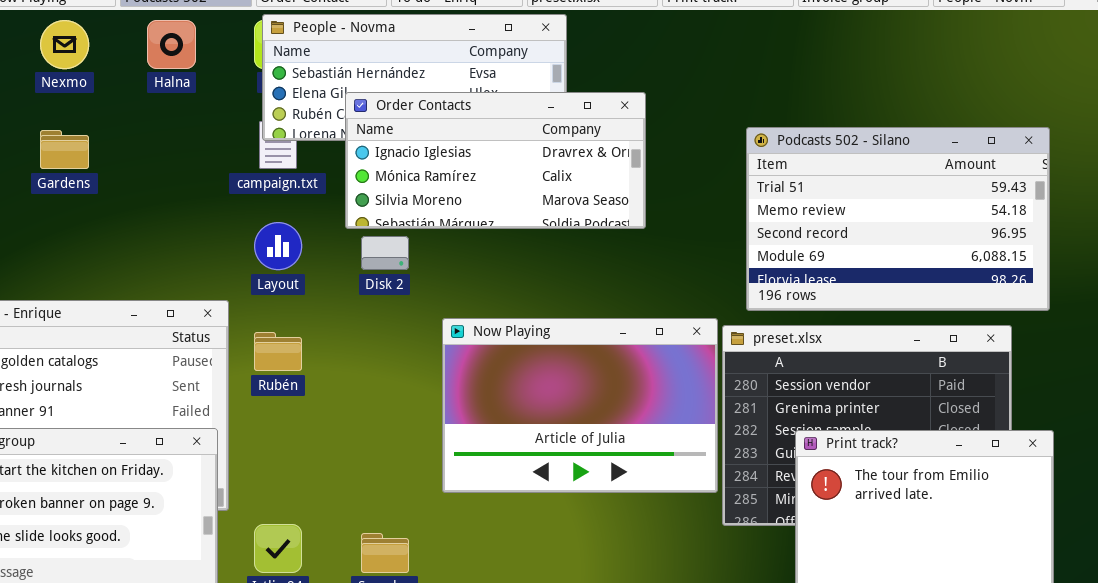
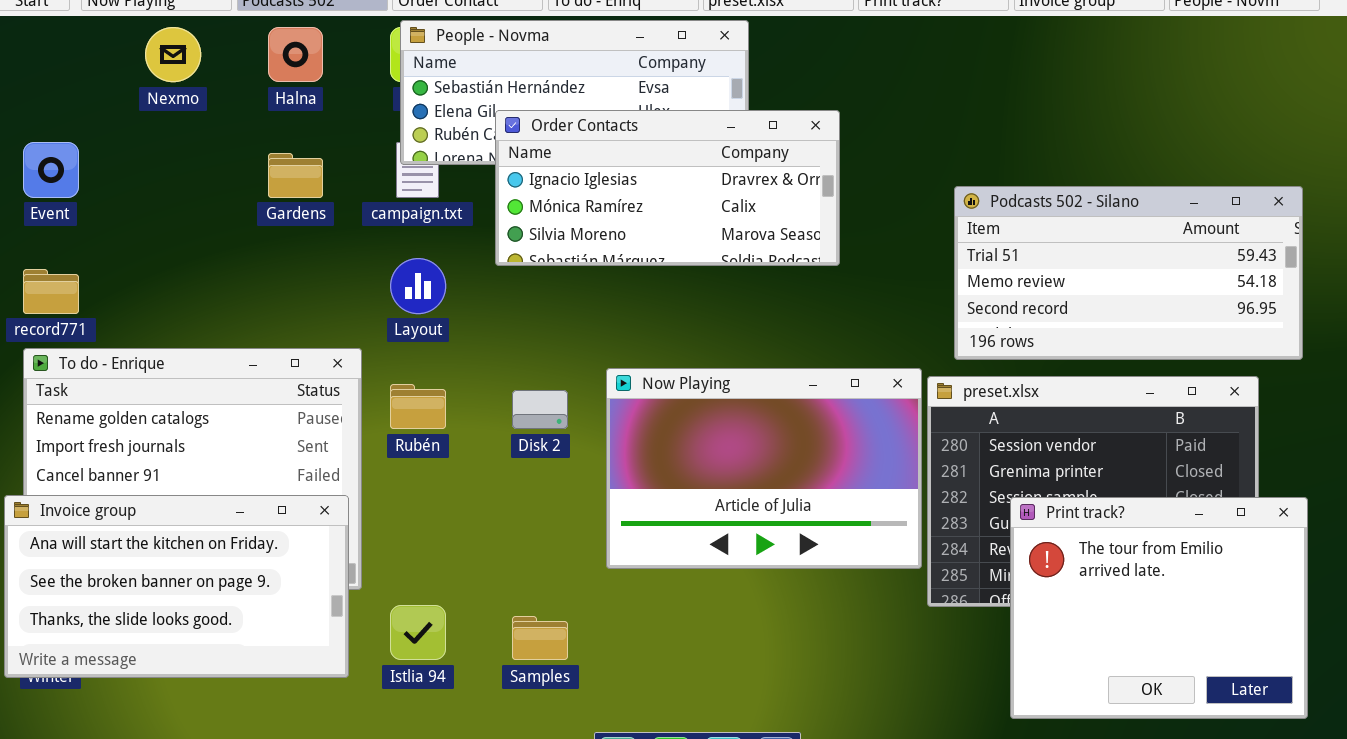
Podcasts 502 - Silano: [746,127,1050,311] -> [954,186,1303,360], resized
Gardens: [40,130,89,169] -> [268,153,323,198], moved
Disk 2: [361,236,409,270] -> [512,390,568,429], moved

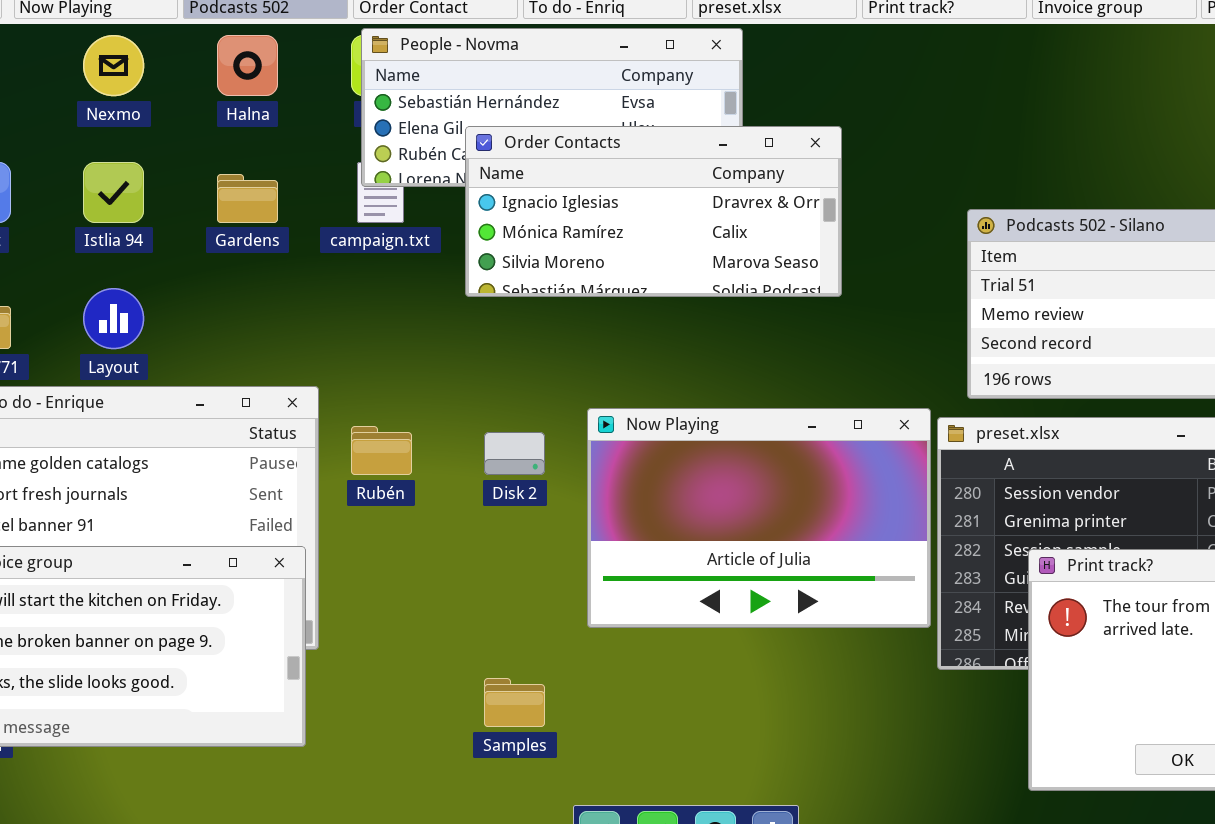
Layout: [390,258,446,314] -> [83,288,144,349], moved
Istlia 94: [390,605,446,660] -> [83,162,144,223], moved

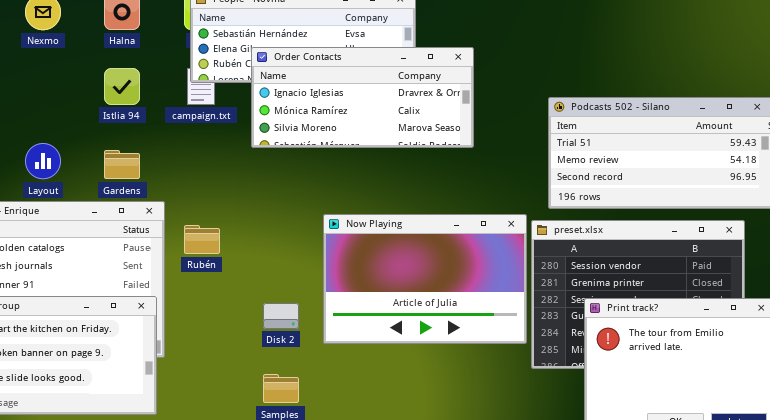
Istlia 94: [83,162,144,223] -> [104,68,140,105], moved
Gardens: [217,174,278,223] -> [104,150,140,179], moved
Disk 2: [484,432,545,475] -> [263,303,299,329], moved

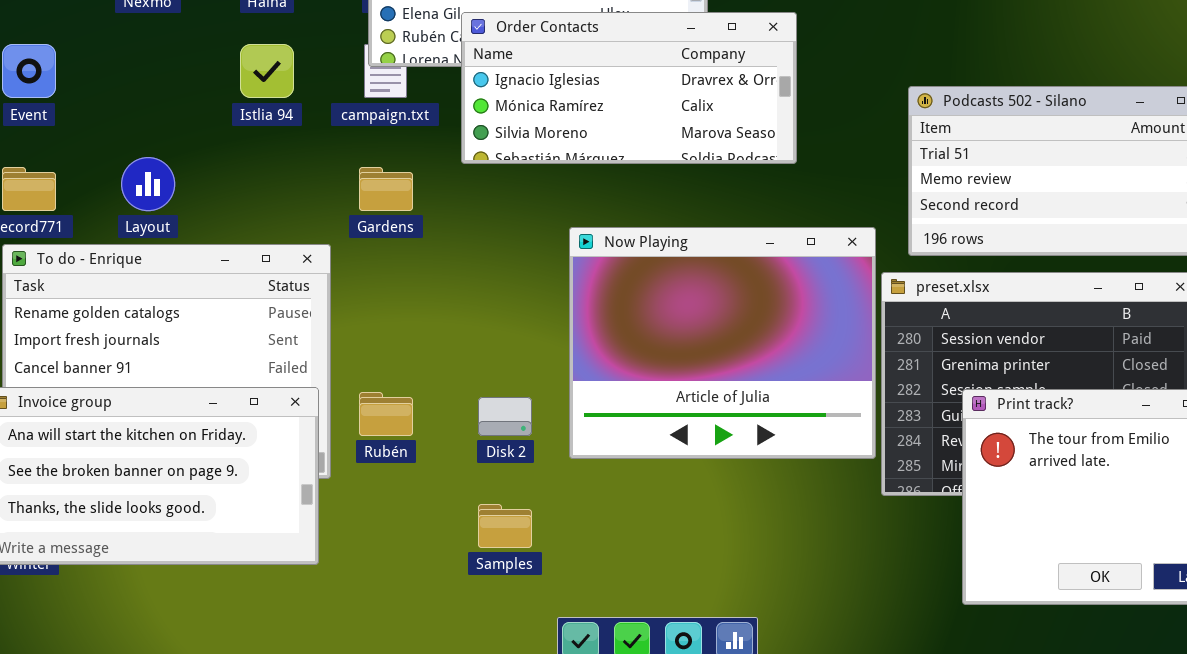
Gardens: [104,150,140,179] -> [359,167,413,211], moved
Now Playing: [323,214,527,344] -> [569,227,876,459], resized
Rubén: [184,225,220,254] -> [359,392,413,436], moved

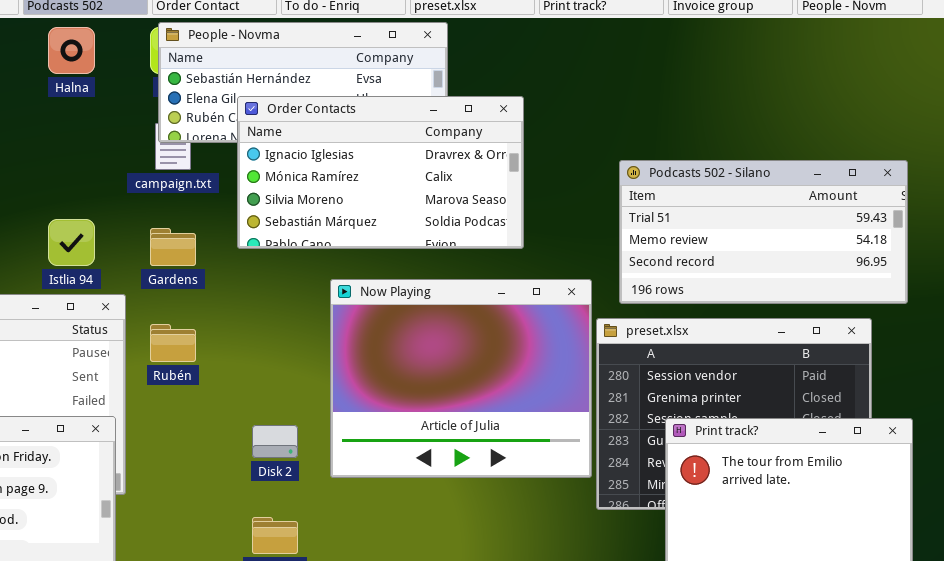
Order Contacts: [461,12,797,164] -> [237,96,524,249], resized
Istlia 94: [240,44,294,98] -> [48,219,95,266], moved
Rubén: [359,392,413,436] -> [150,324,196,362], moved

